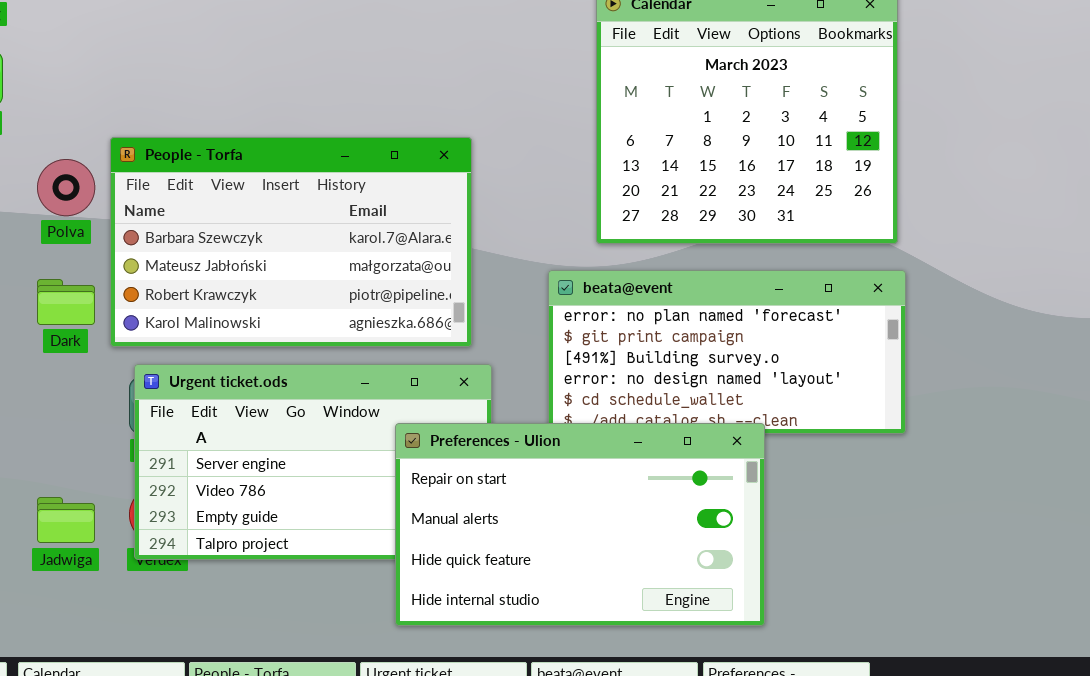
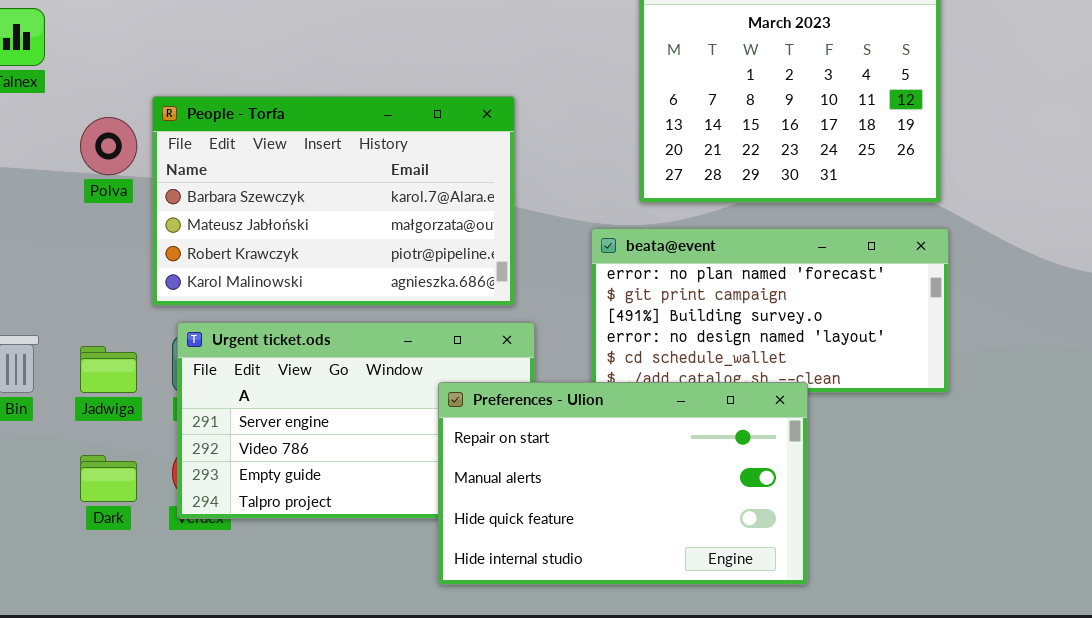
Dark: [37,279,95,325] -> [80,455,137,502], moved
Jadwiga: [37,497,95,543] -> [80,346,137,393], moved

